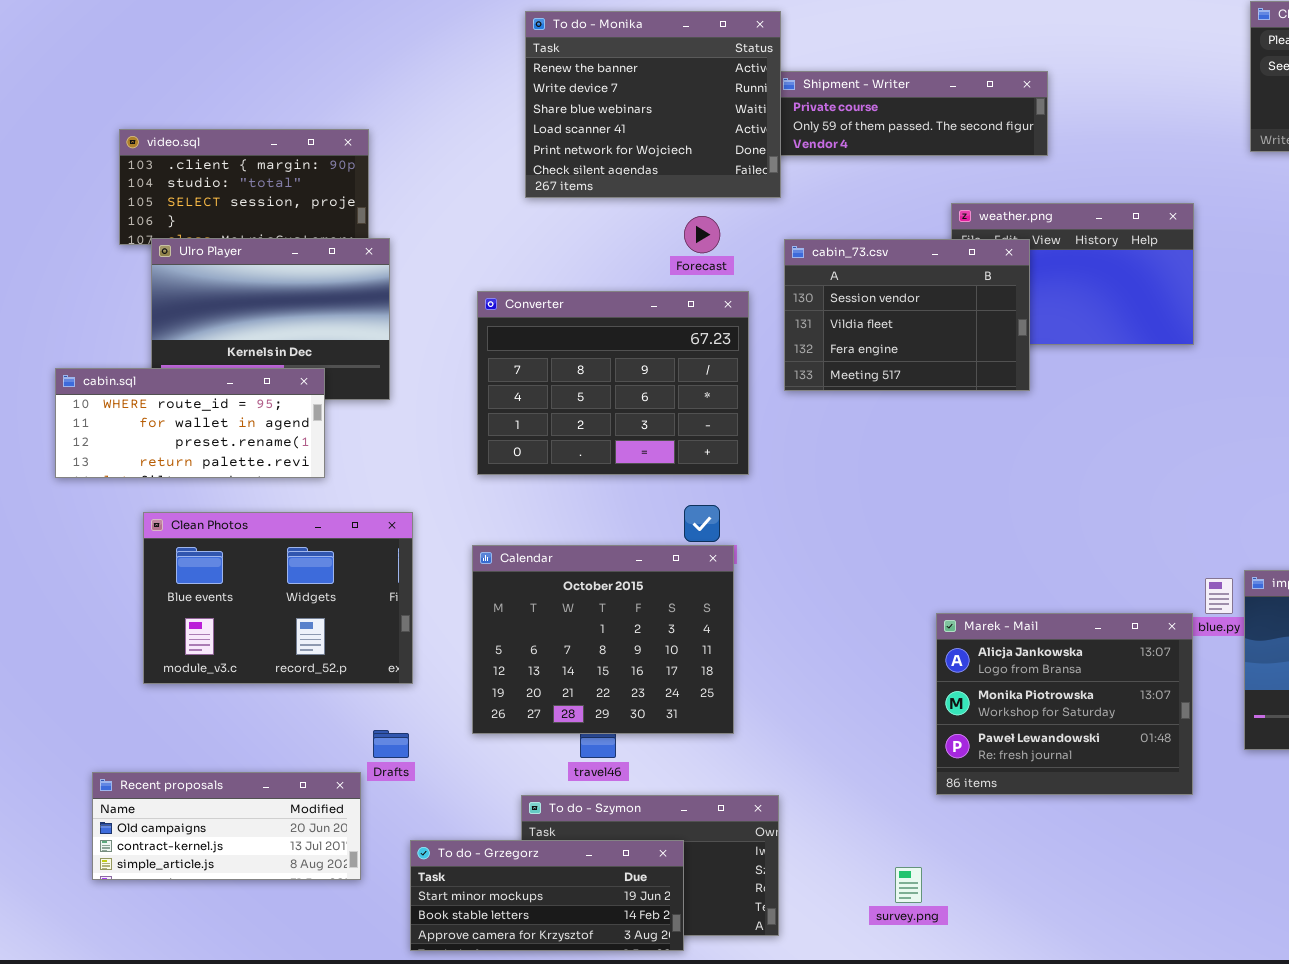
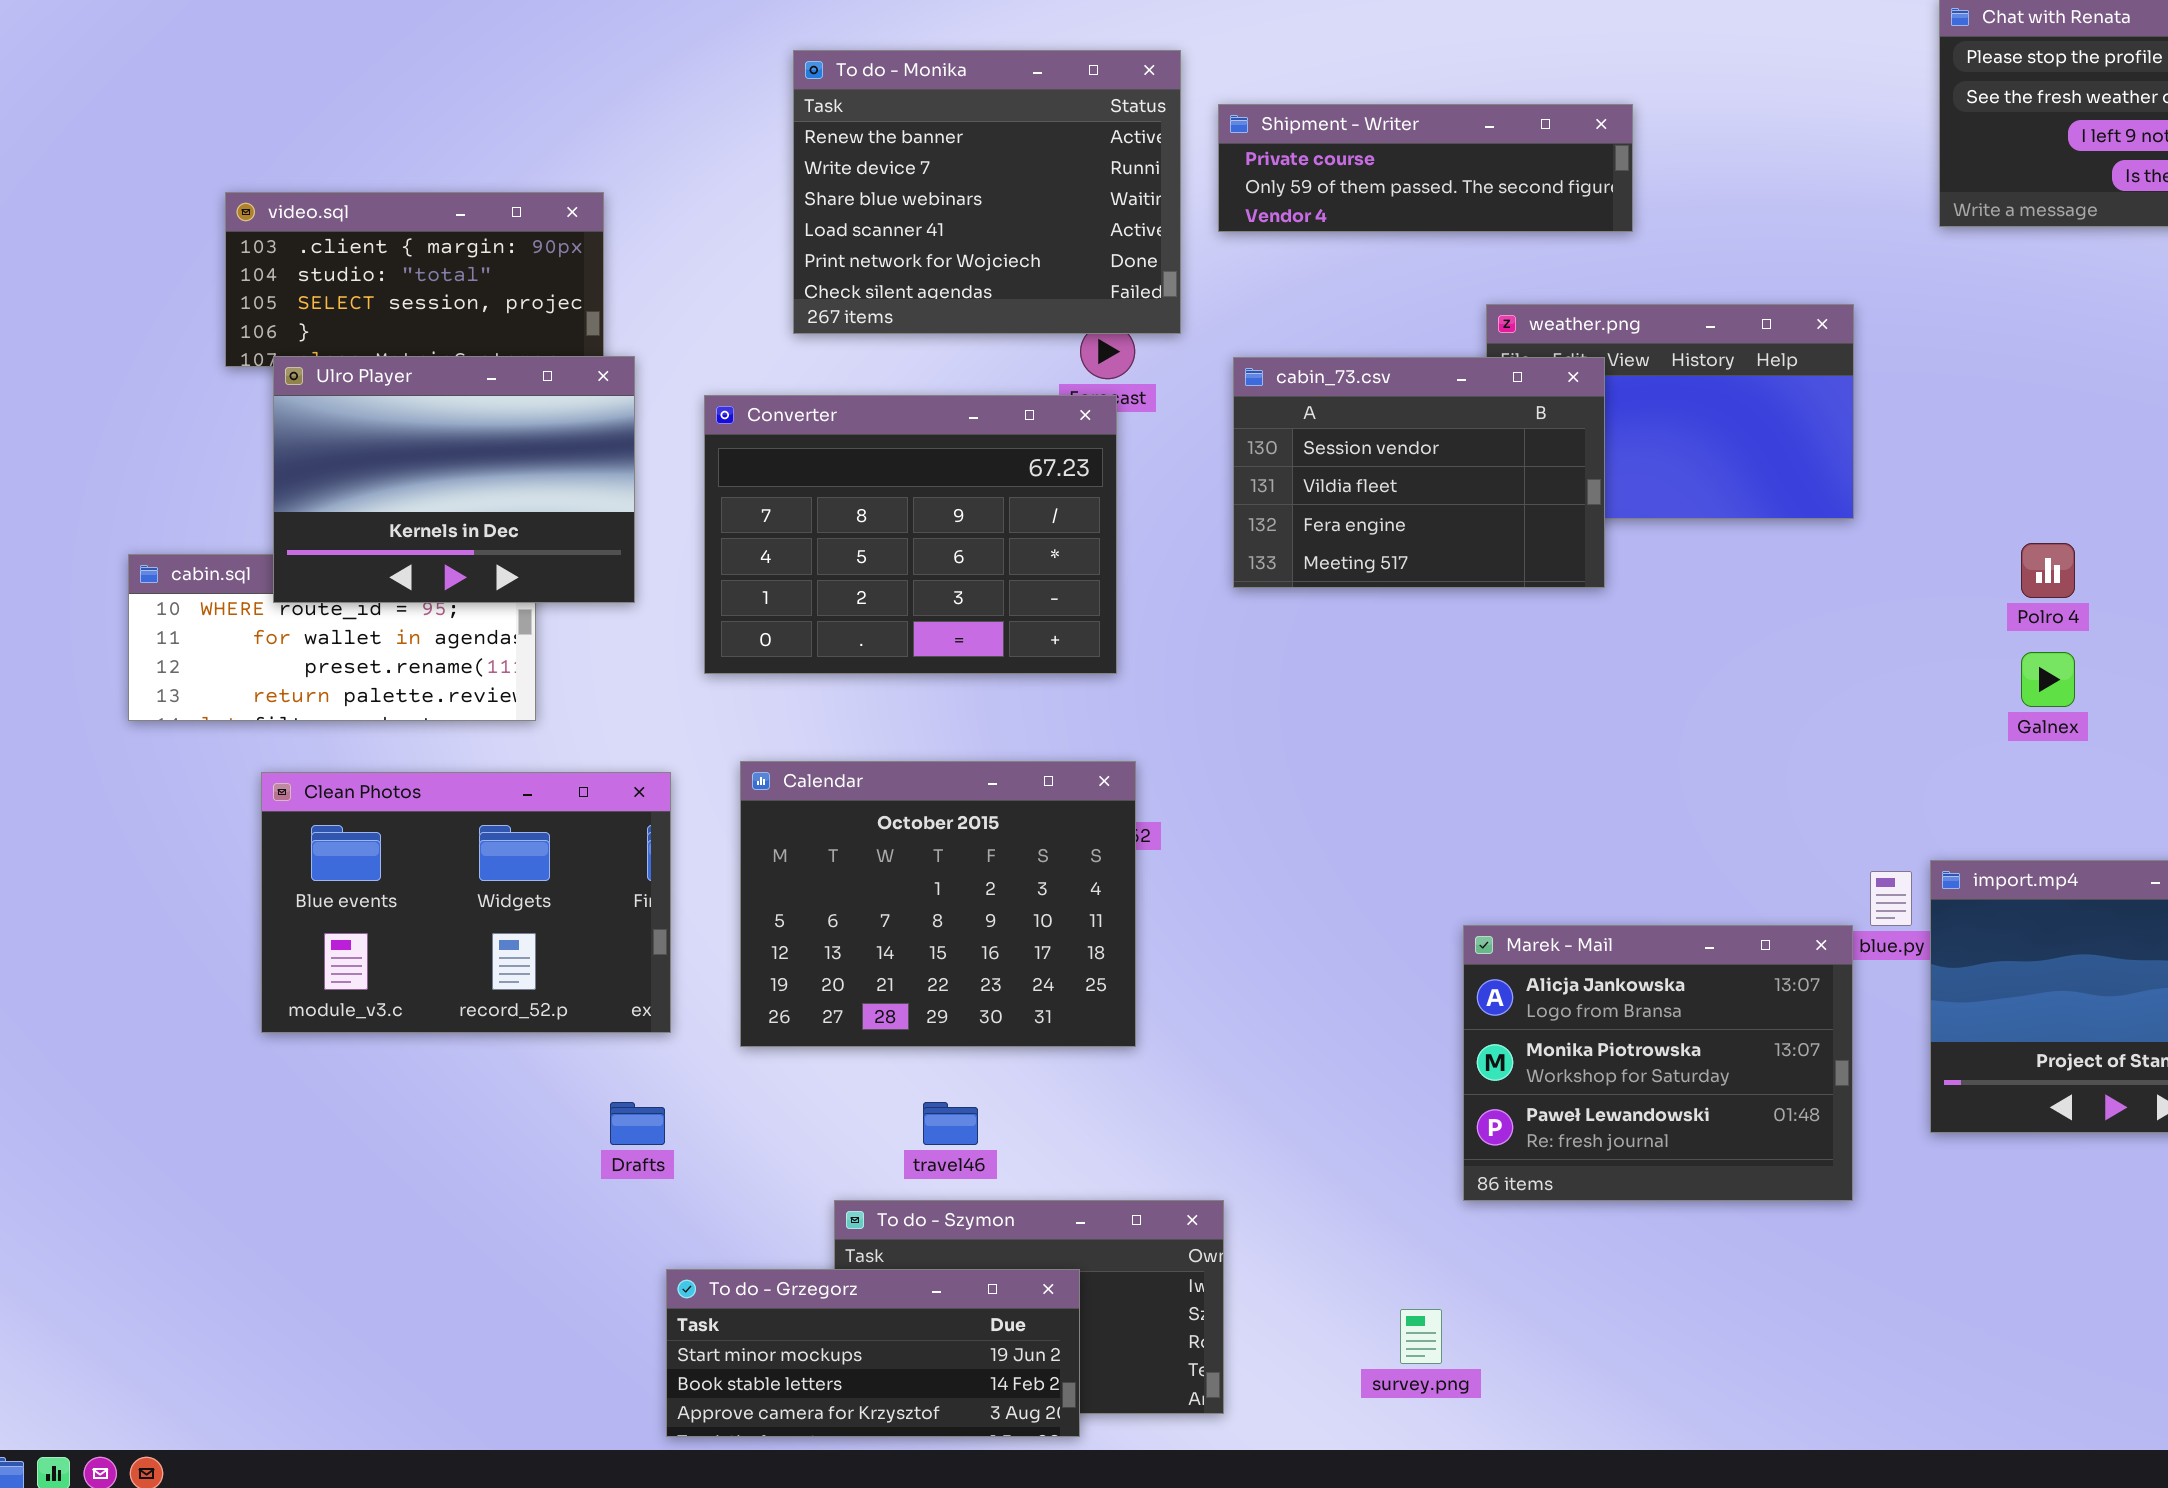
To do - Monika: [525,11,781,198] -> [793,50,1181,334], moved
Ulro Player: [151,238,390,400] -> [273,356,635,603], raised
Converter: [477,291,749,475] -> [704,395,1117,674], moved
Calendar: [472,545,734,734] -> [740,761,1136,1047], moved
Recent proposals: [92,772,361,880] -> none, closed

